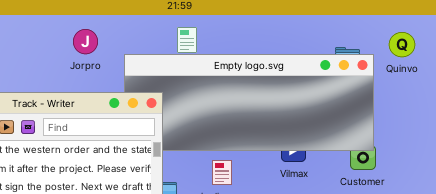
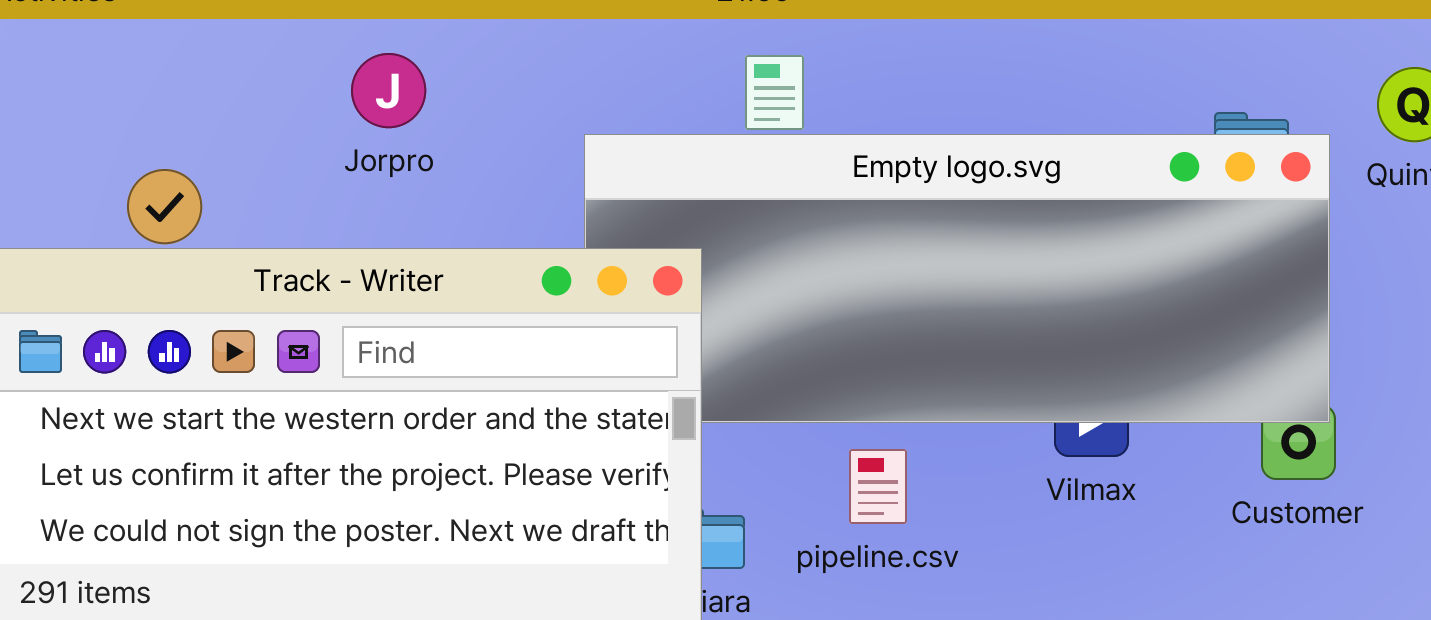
Jorpro: [73,29,98,54] -> [351,53,426,128], moved

